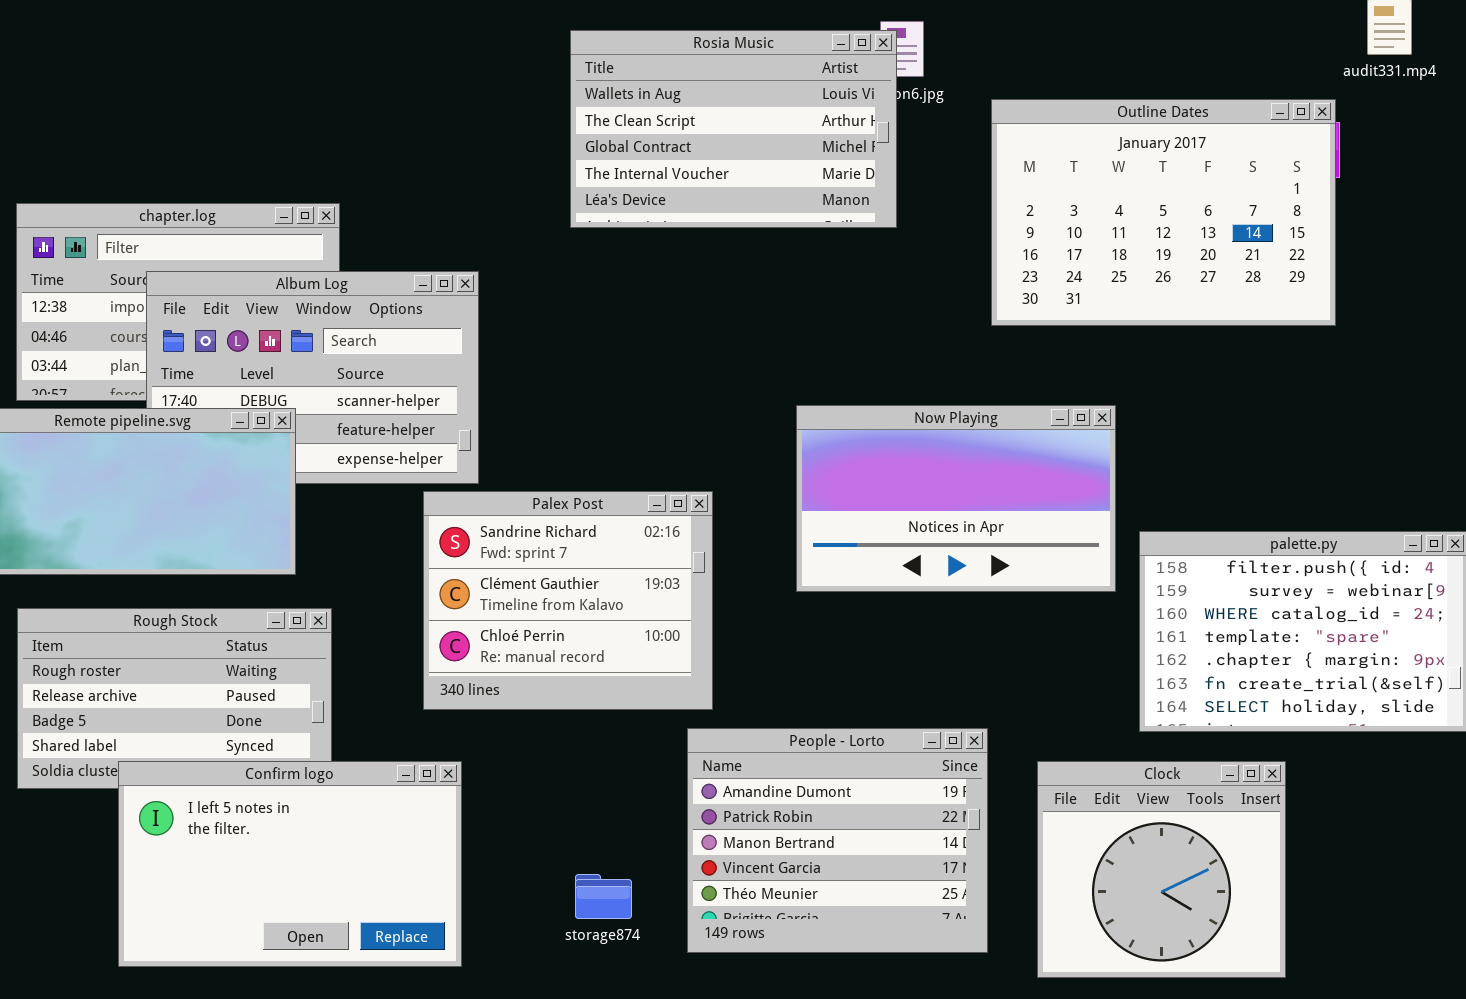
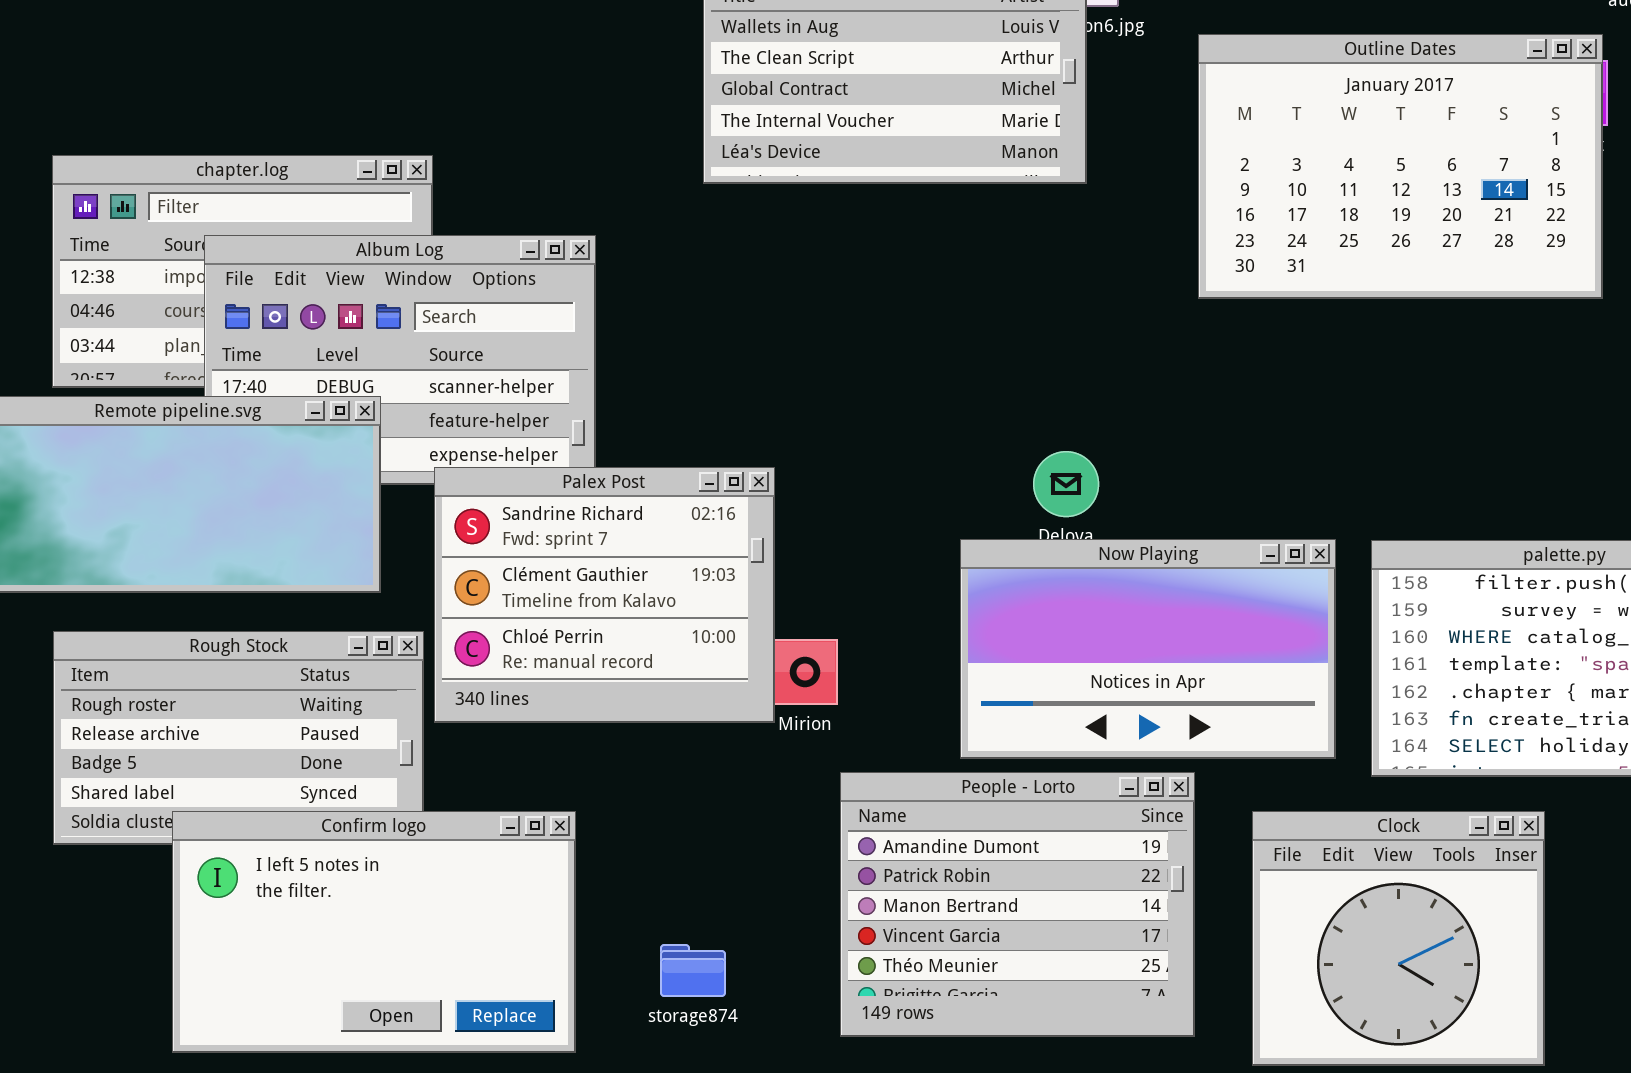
Now Playing: [796,405,1116,592] -> [960,539,1336,759], moved
Palex Post: [423,491,713,710] -> [434,467,775,723], moved
storage874: [575,874,632,919] -> [660,944,726,997], moved

